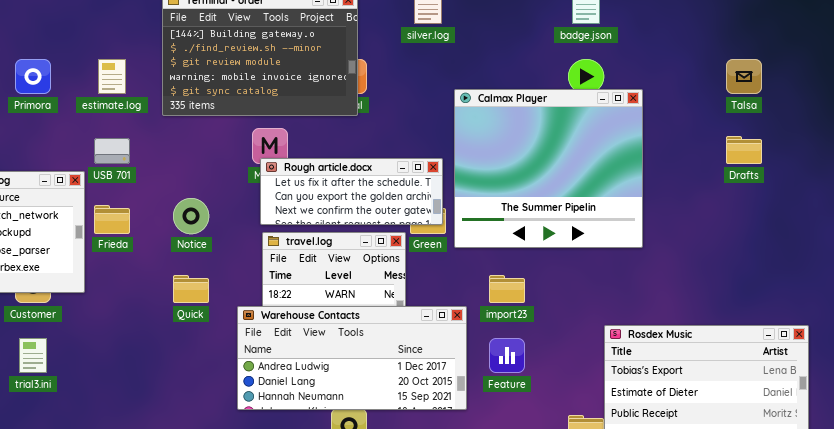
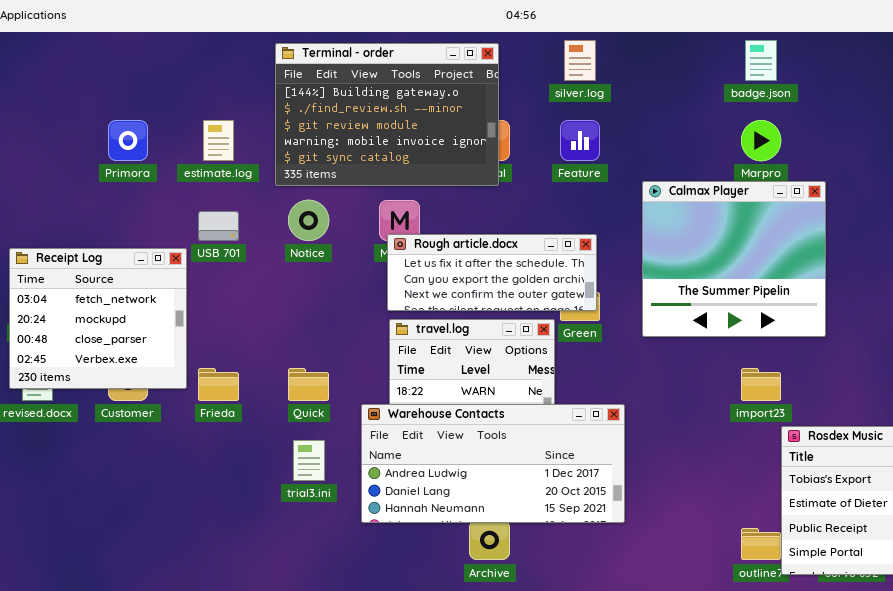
Calmax Player: [454,89,643,248] -> [642,181,826,337], resized
Notice: [173,198,209,234] -> [288,200,329,241], moved
Frieda: [94,205,130,234] -> [198,368,239,401], moved
import23: [489,275,525,303] -> [741,368,781,401], moved
trial3.ini: [19,338,47,373] -> [293,440,325,481], moved
Feature: [489,338,525,373] -> [560,120,600,161], moved

